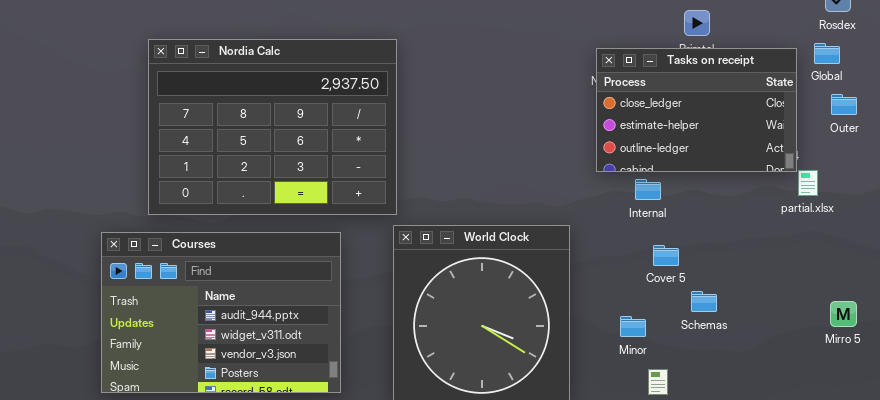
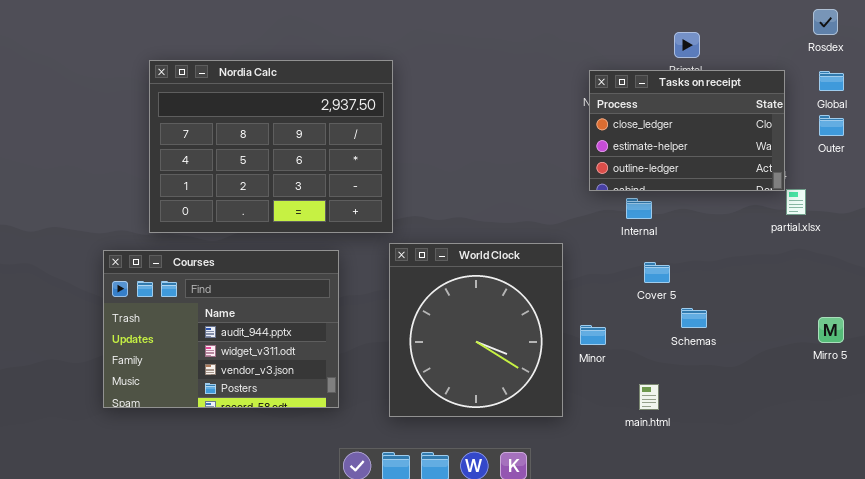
Global: [814,43,840,64] -> [819,71,844,91], moved
Minor: [620,316,646,337] -> [580,325,606,345], moved

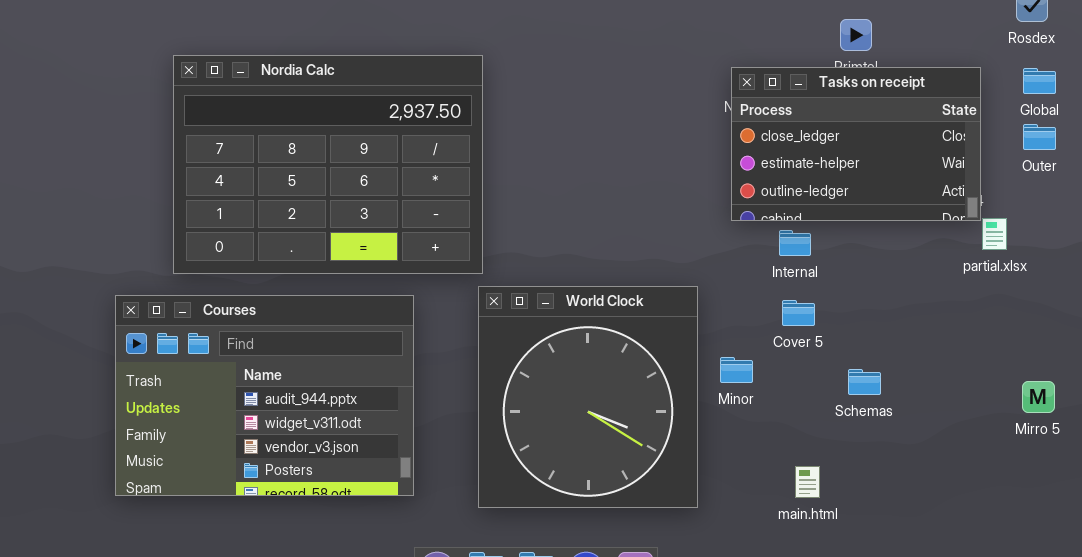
Cover 5: [644,262,670,283] -> [782,300,815,326], moved
Minor: [580,325,606,345] -> [720,357,753,383], moved

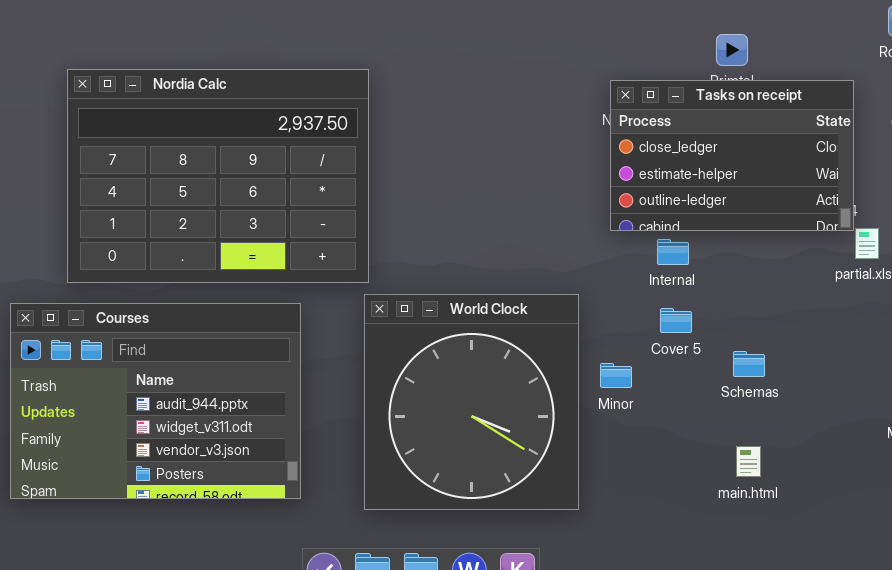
Schemas: [848,369,881,395] -> [733,351,765,377], moved
main.html: [795,466,820,498] -> [736,446,761,477], moved

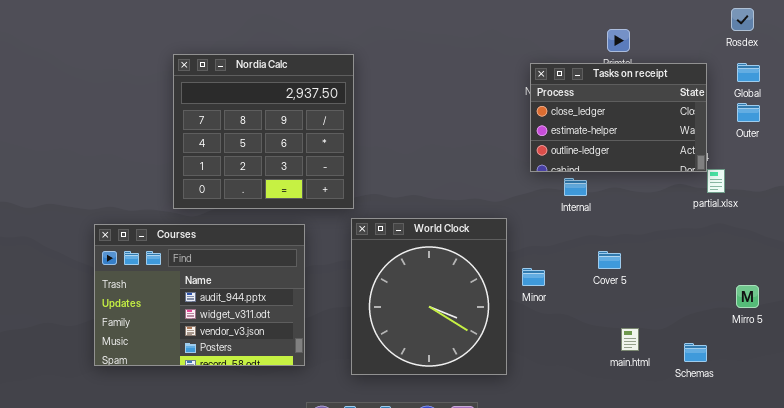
Nordia Calc: [67,69,369,283] -> [173,54,354,209], resized
Cover 5: [660,308,692,333] -> [598,251,621,269], moved
Schemas: [733,351,765,377] -> [684,343,707,362], moved

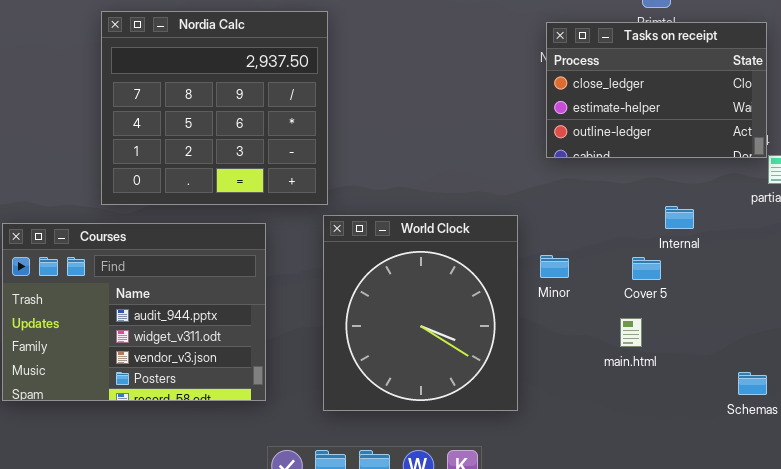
Internal: [564,178,587,196] -> [665,206,694,229], moved
Minor: [522,268,545,286] -> [540,255,569,278], moved
main.html: [621,328,639,351] -> [620,318,642,347], moved

